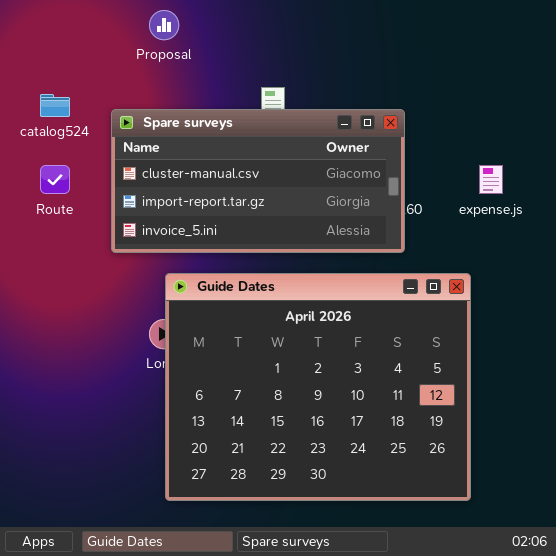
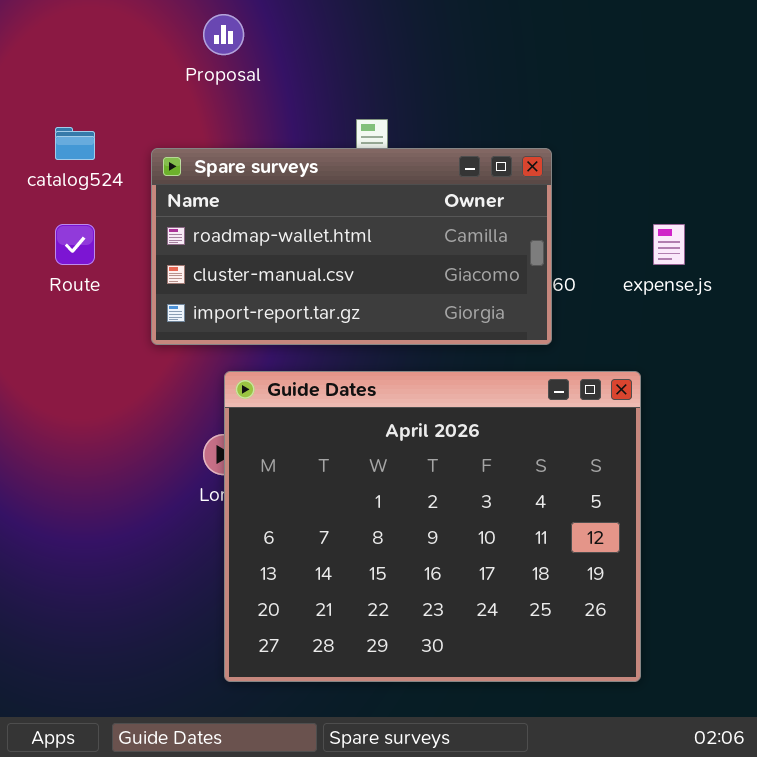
Spare surveys: [111,109,405,253] -> [151,148,552,345], scrolled up 1 row

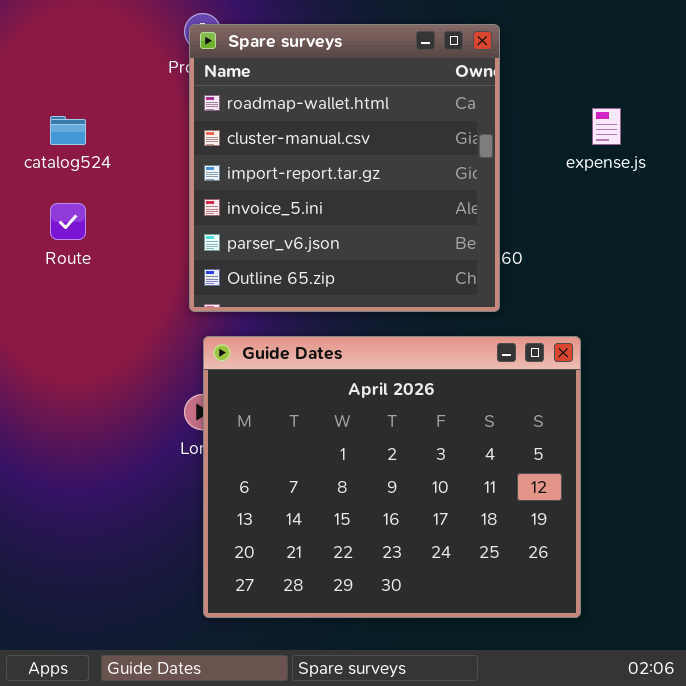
Spare surveys: [151,148,552,345] -> [189,24,500,312], resized
expense.js: [653,224,685,265] -> [592,108,621,145], moved

